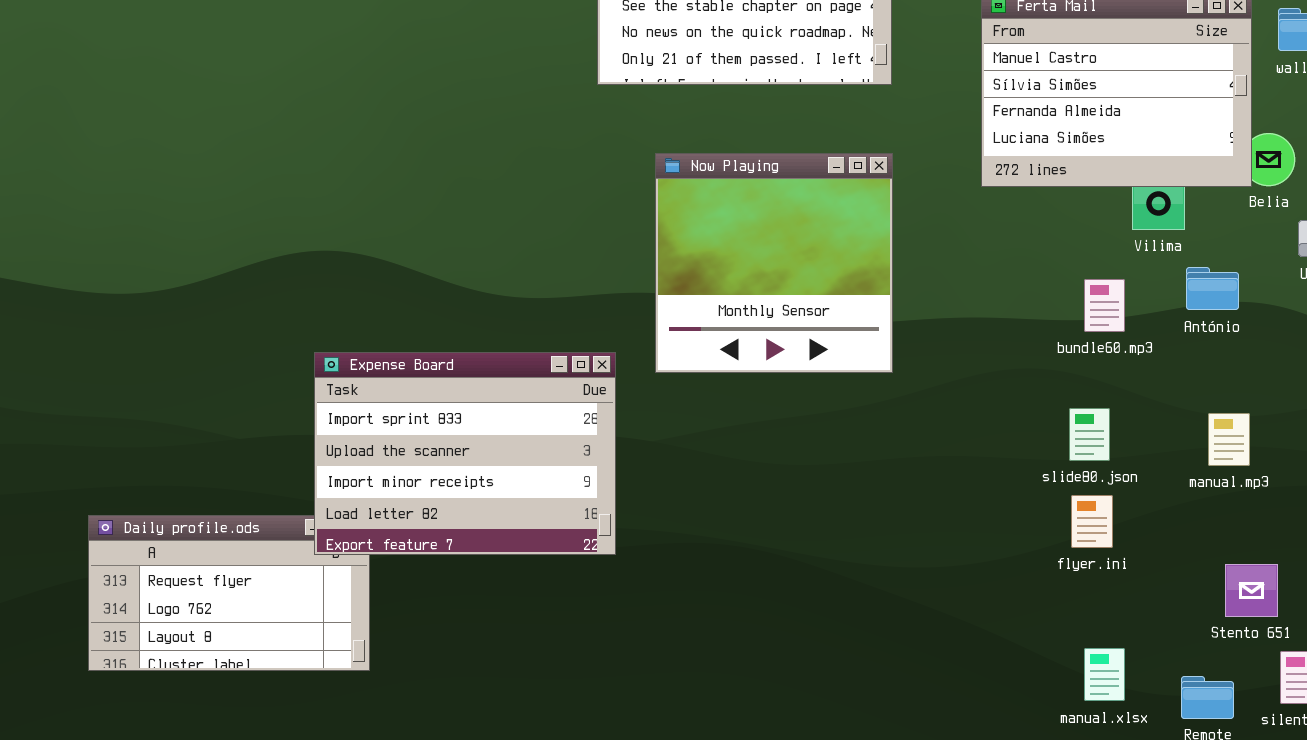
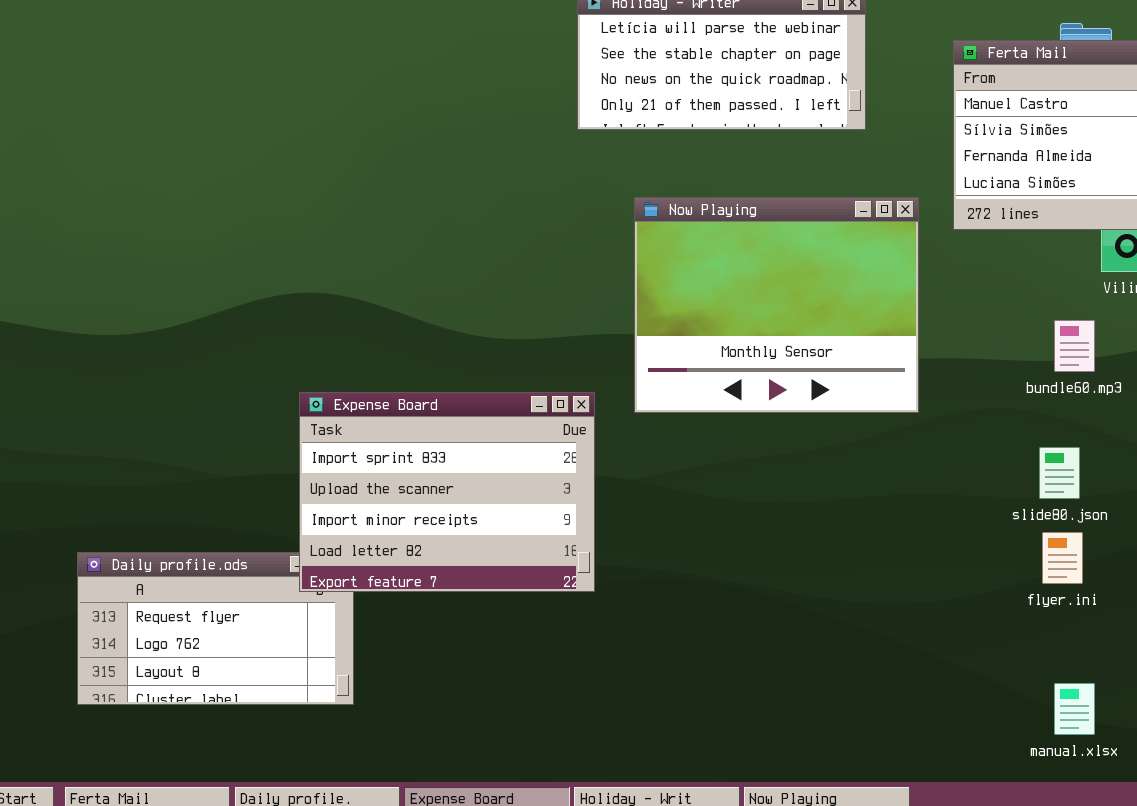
Now Playing: [655,153,893,373] -> [634,197,919,413], resized

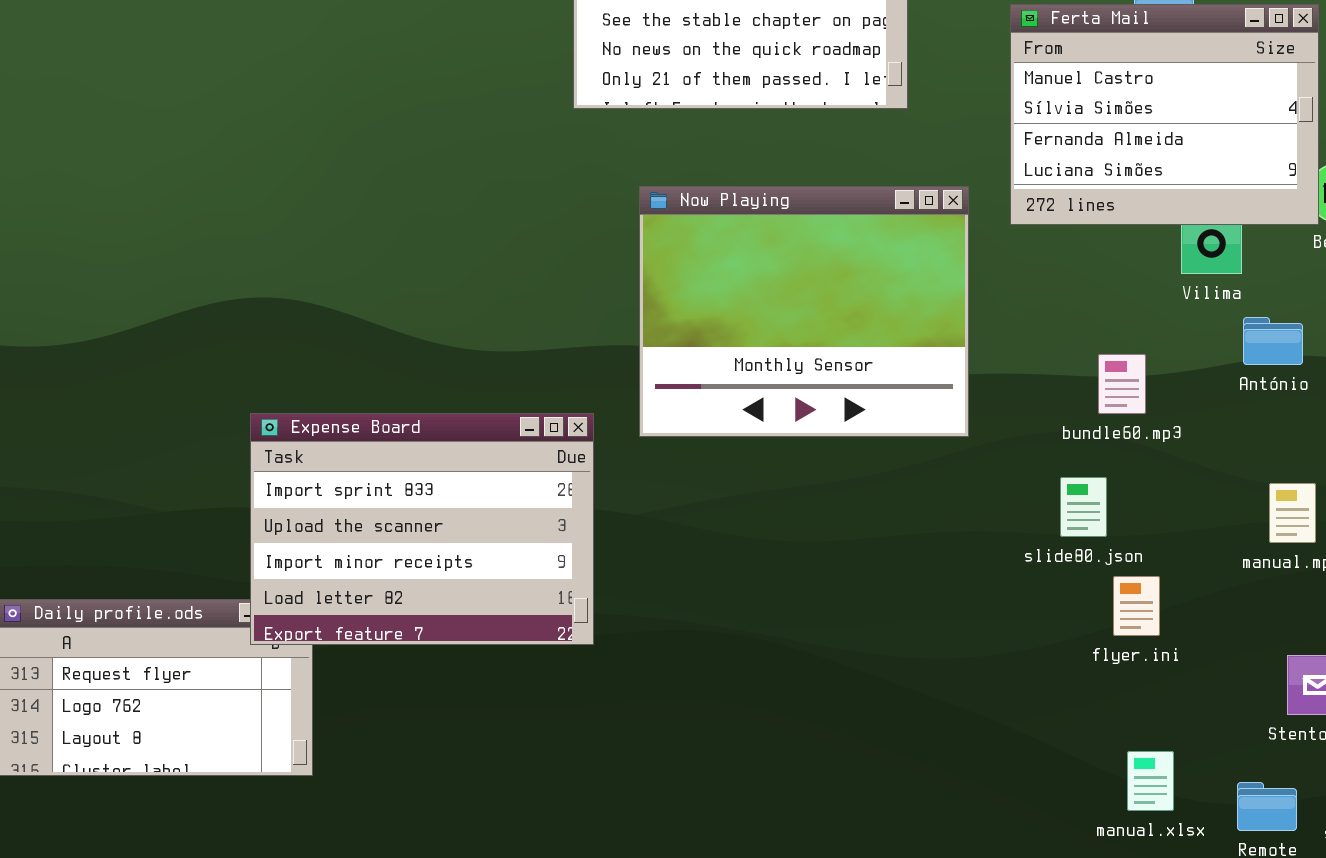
bundle60.mp3: [1054,320,1095,372] -> [1098,354,1146,414], moved
slide80.json: [1039,447,1080,499] -> [1060,477,1107,537], moved

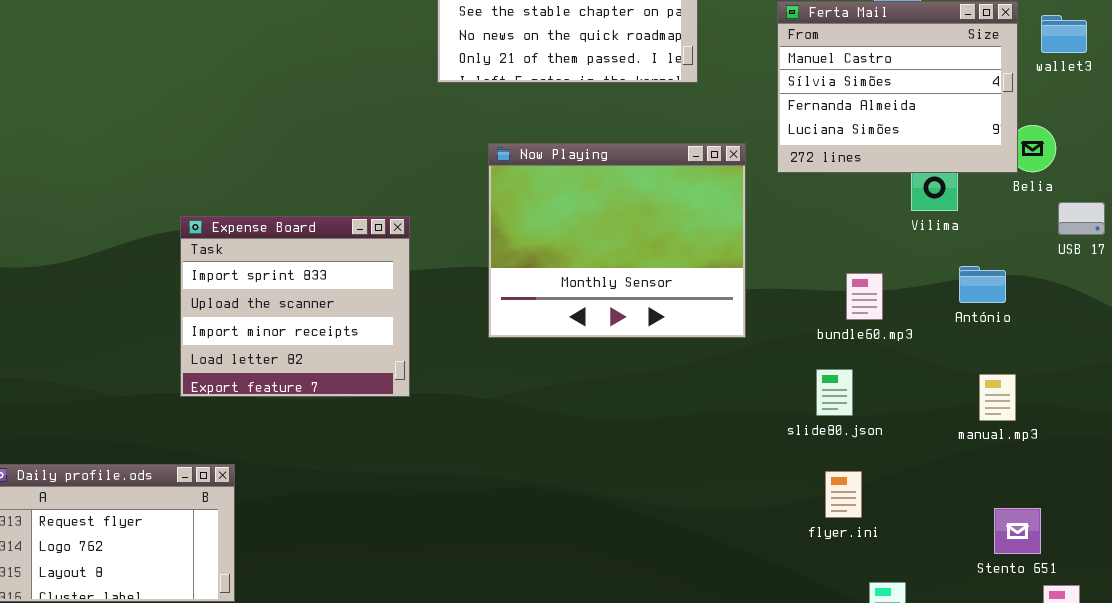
António: [1243,317,1303,365] -> [959,266,1006,303], moved
Expense Board: [250,413,594,645] -> [180,216,410,397], moved, resized
flyer.ini: [1113,576,1160,636] -> [825,471,862,518], moved

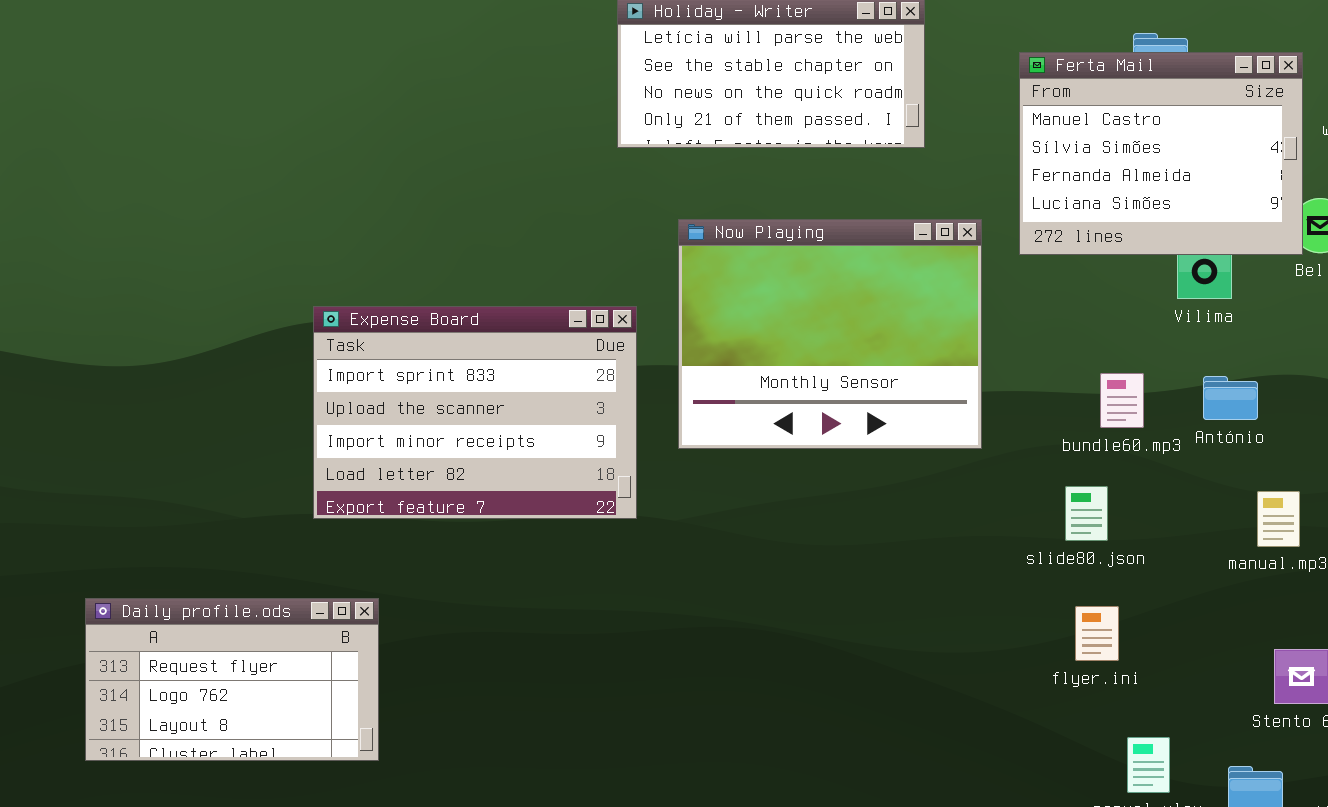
Expense Board: [180,216,410,397] -> [313,306,637,519], resized
António: [959,266,1006,303] -> [1203,376,1258,420], moved

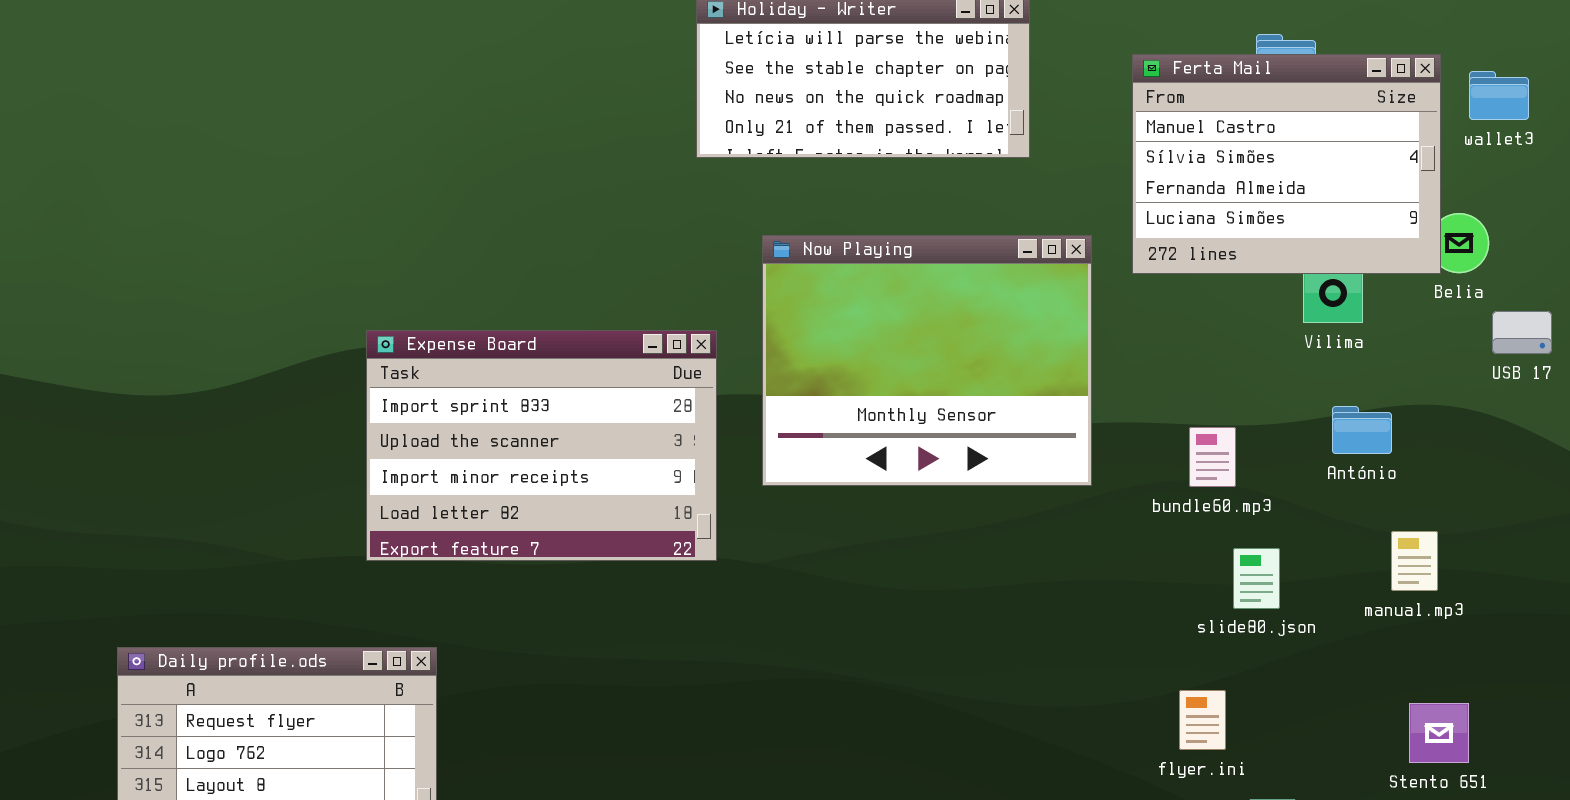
bundle60.mp3: [1100,373,1144,428] -> [1189,427,1236,487], moved
slide80.json: [1065,486,1108,541] -> [1233,548,1280,609], moved
flyer.ini: [1075,606,1119,661] -> [1179,690,1226,750], moved

